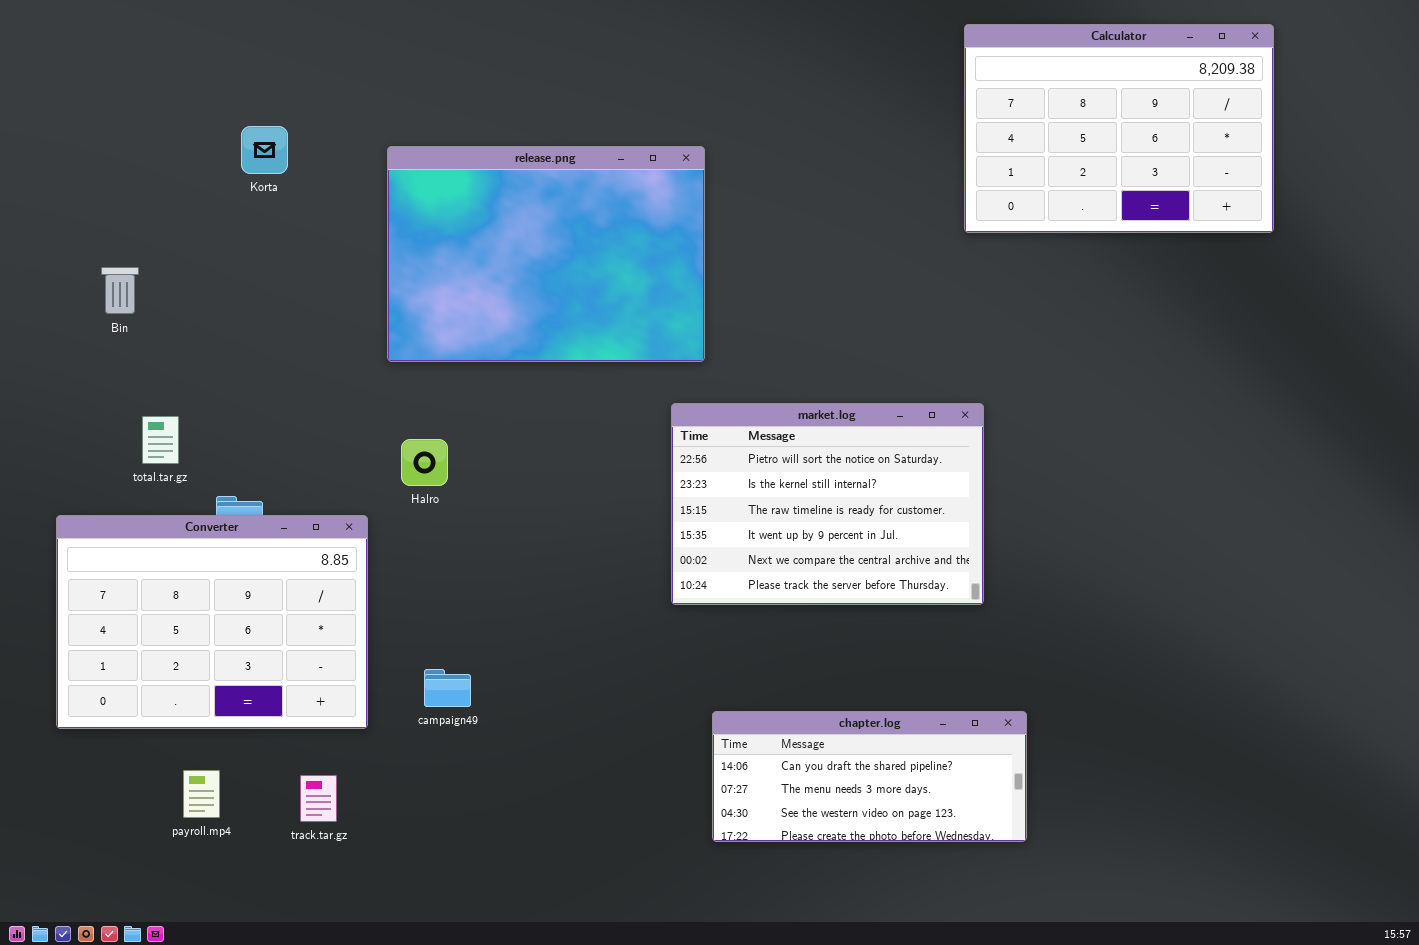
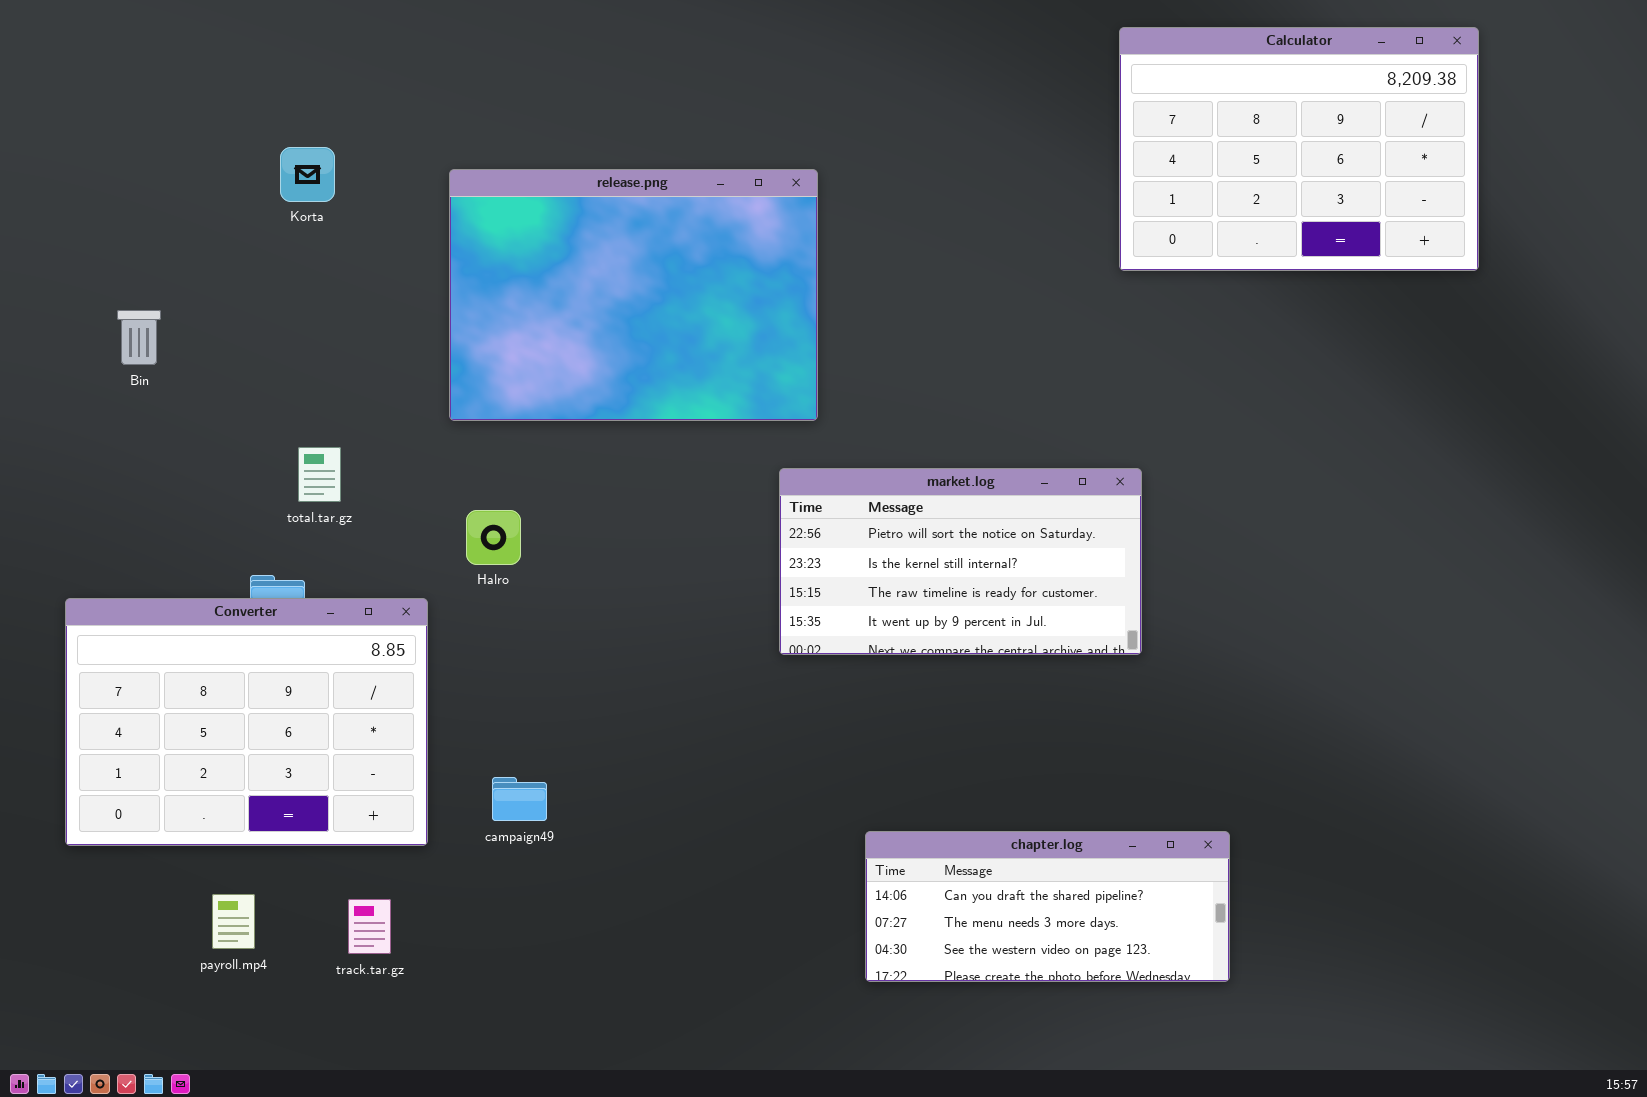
market.log: [671,403,984,605] -> [779,468,1142,655], resized
total.tar.gz: [142,416,179,464] -> [298,447,341,502], moved
chapter.log: [712,711,1027,842] -> [865,831,1230,982], moved

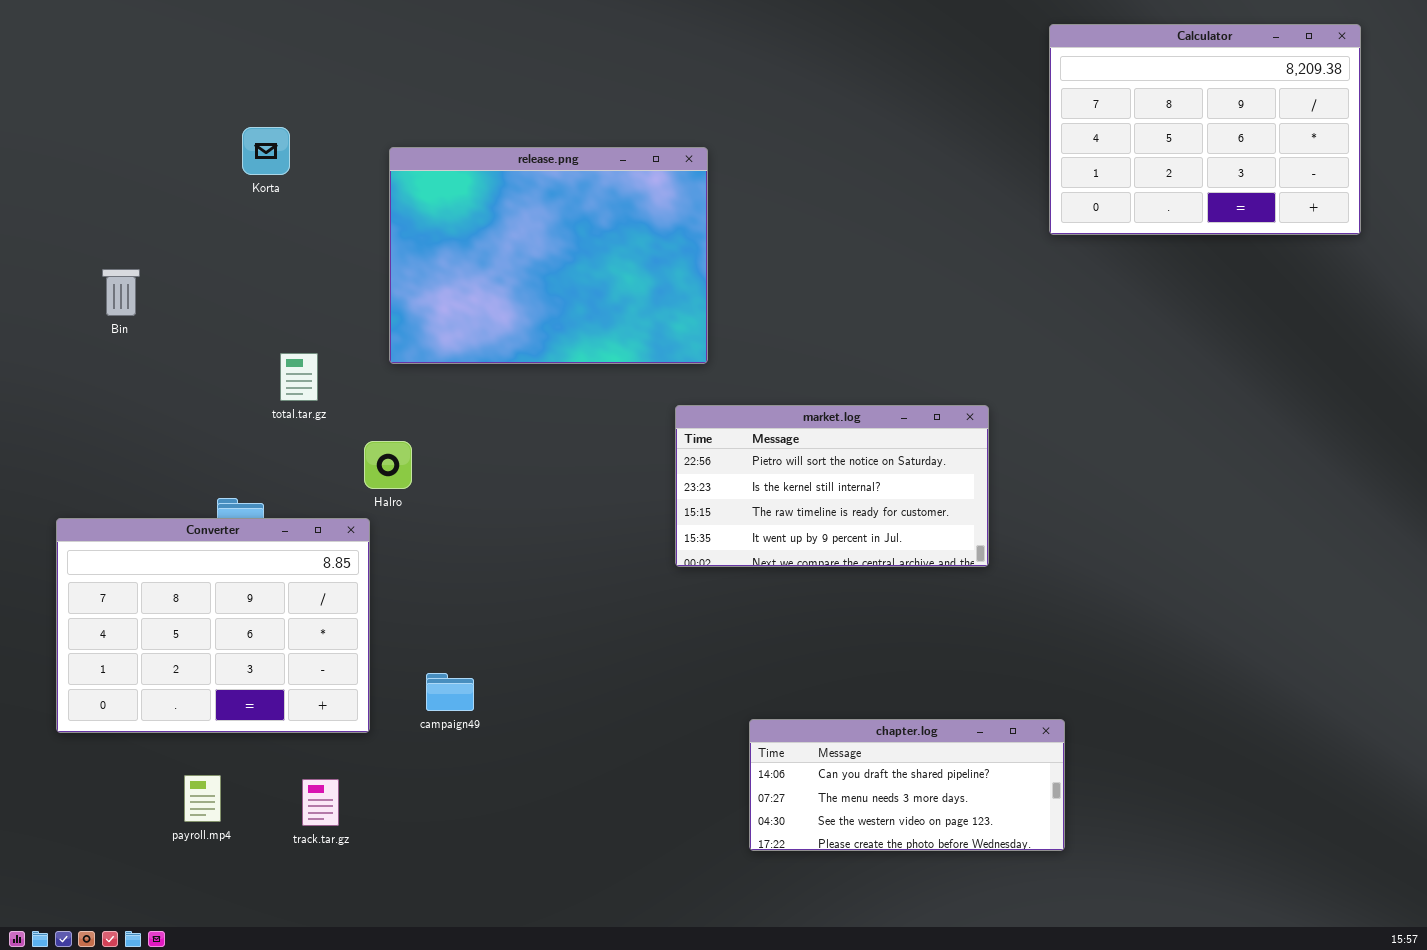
Calculator: [1119,27,1479,271] -> [1049,24,1361,235], moved
total.tar.gz: [298,447,341,502] -> [280,353,318,401], moved
Halro: [466,510,521,565] -> [364,441,412,489], moved

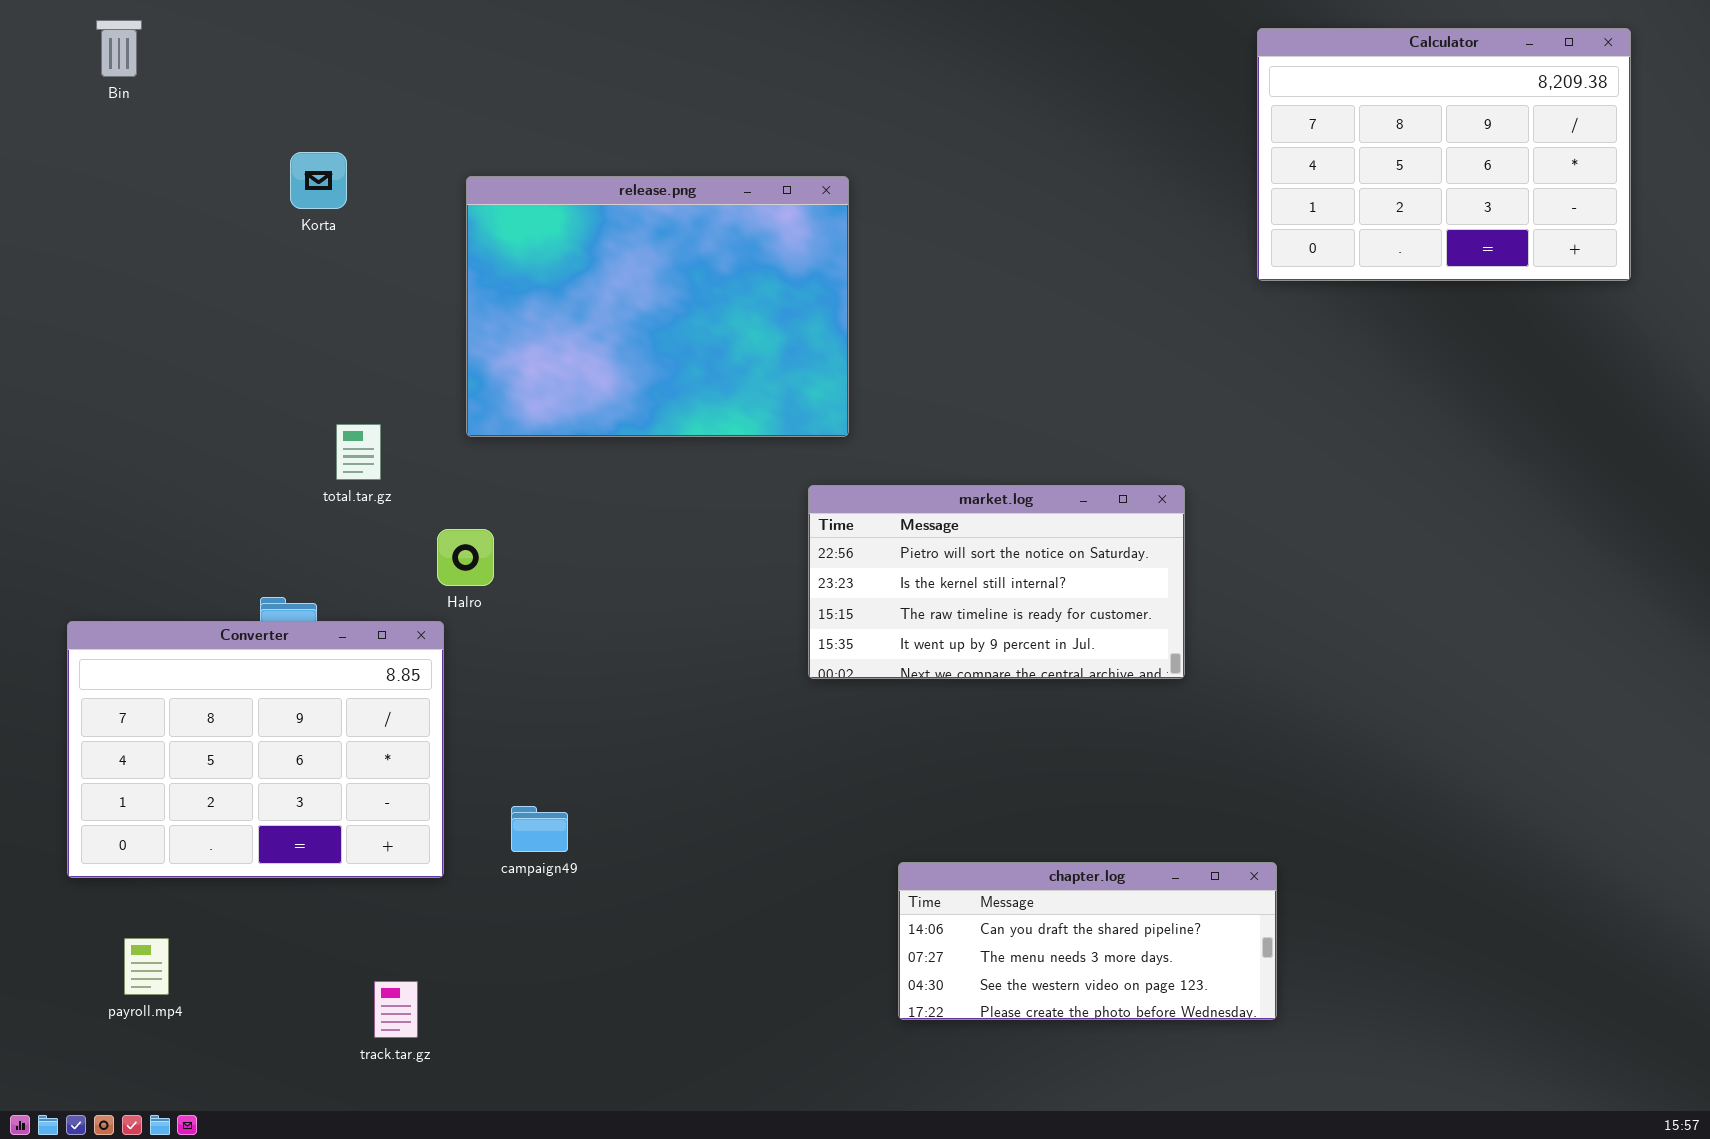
Bin: [102,269,140,316] -> [96,20,142,77], moved
payroll.mp4: [184,775,221,822] -> [124,938,169,995], moved
track.tar.gz: [302,779,339,826] -> [374,981,418,1038], moved

